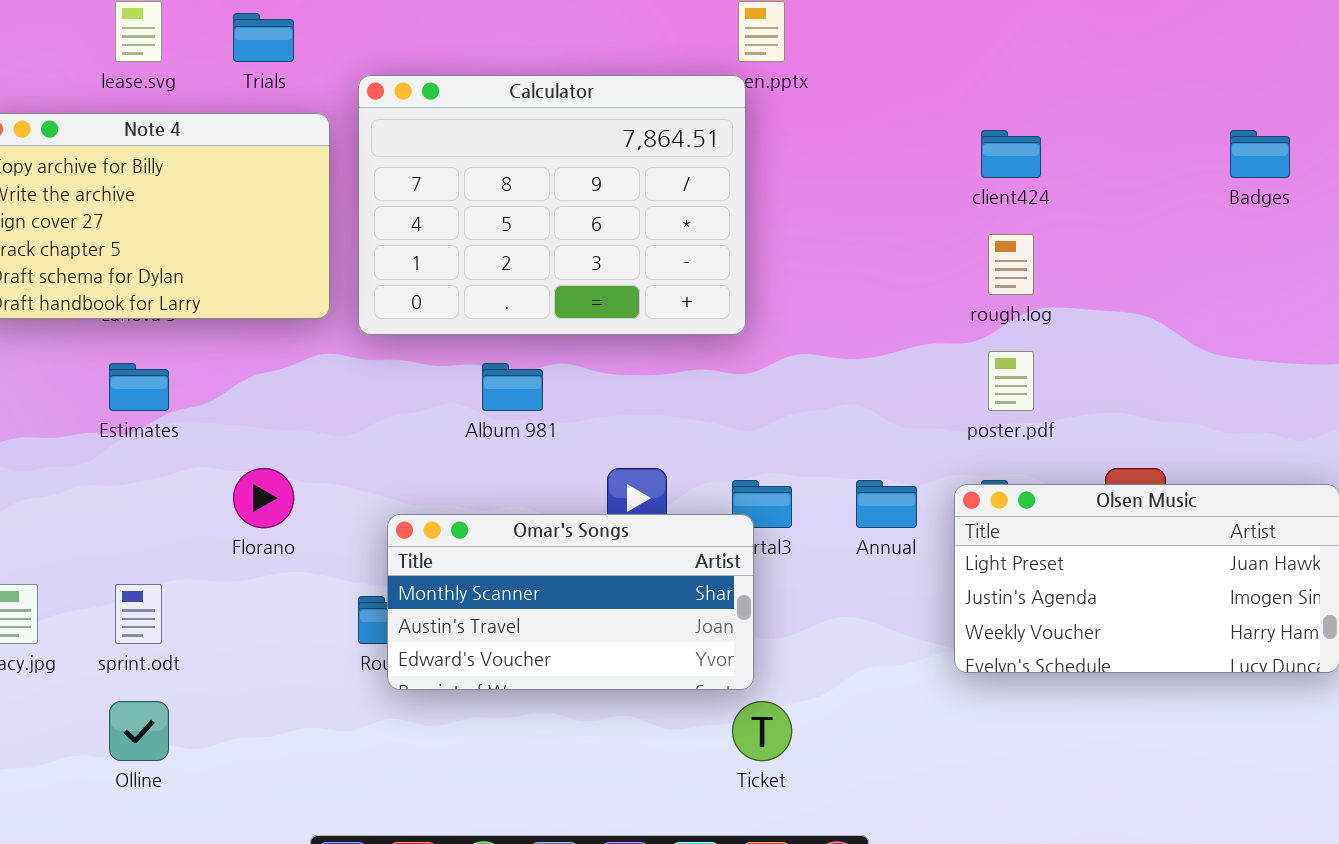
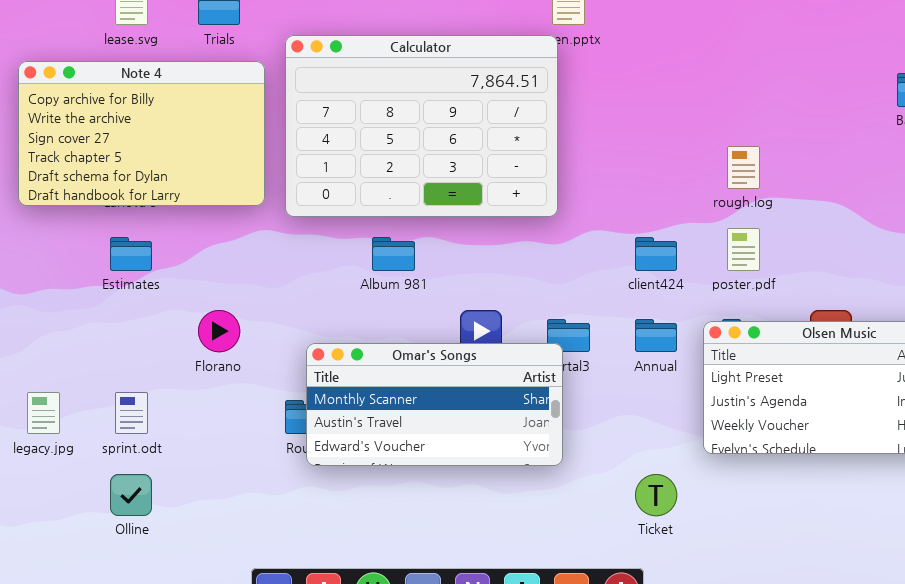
client424: [981,130,1041,178] -> [635,237,677,271], moved
Ticket: [732,701,792,761] -> [635,474,677,516], moved

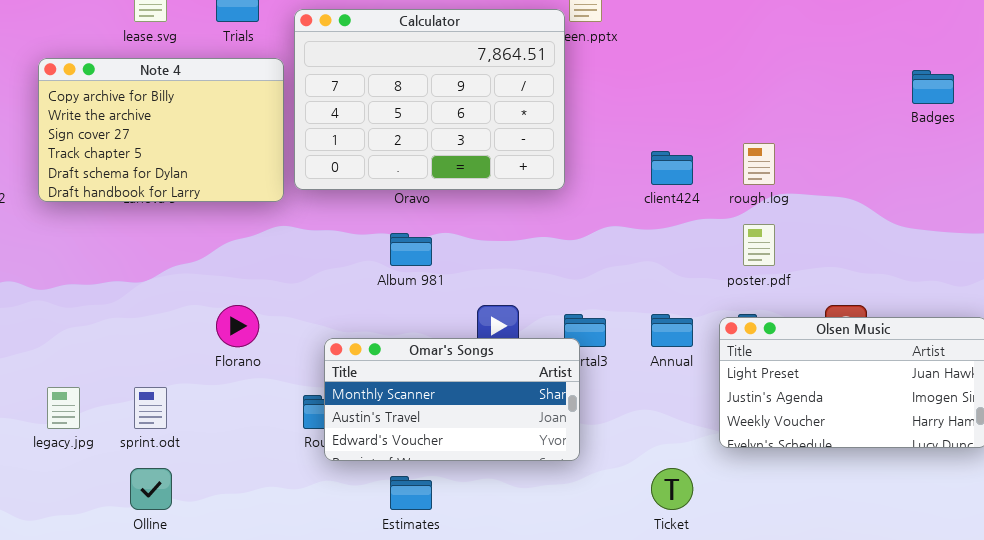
Calculator: [285,35,558,217] -> [294,9,565,190], moved
Estimates: [110,237,152,271] -> [390,476,432,510], moved
client424: [635,237,677,271] -> [651,151,693,185], moved

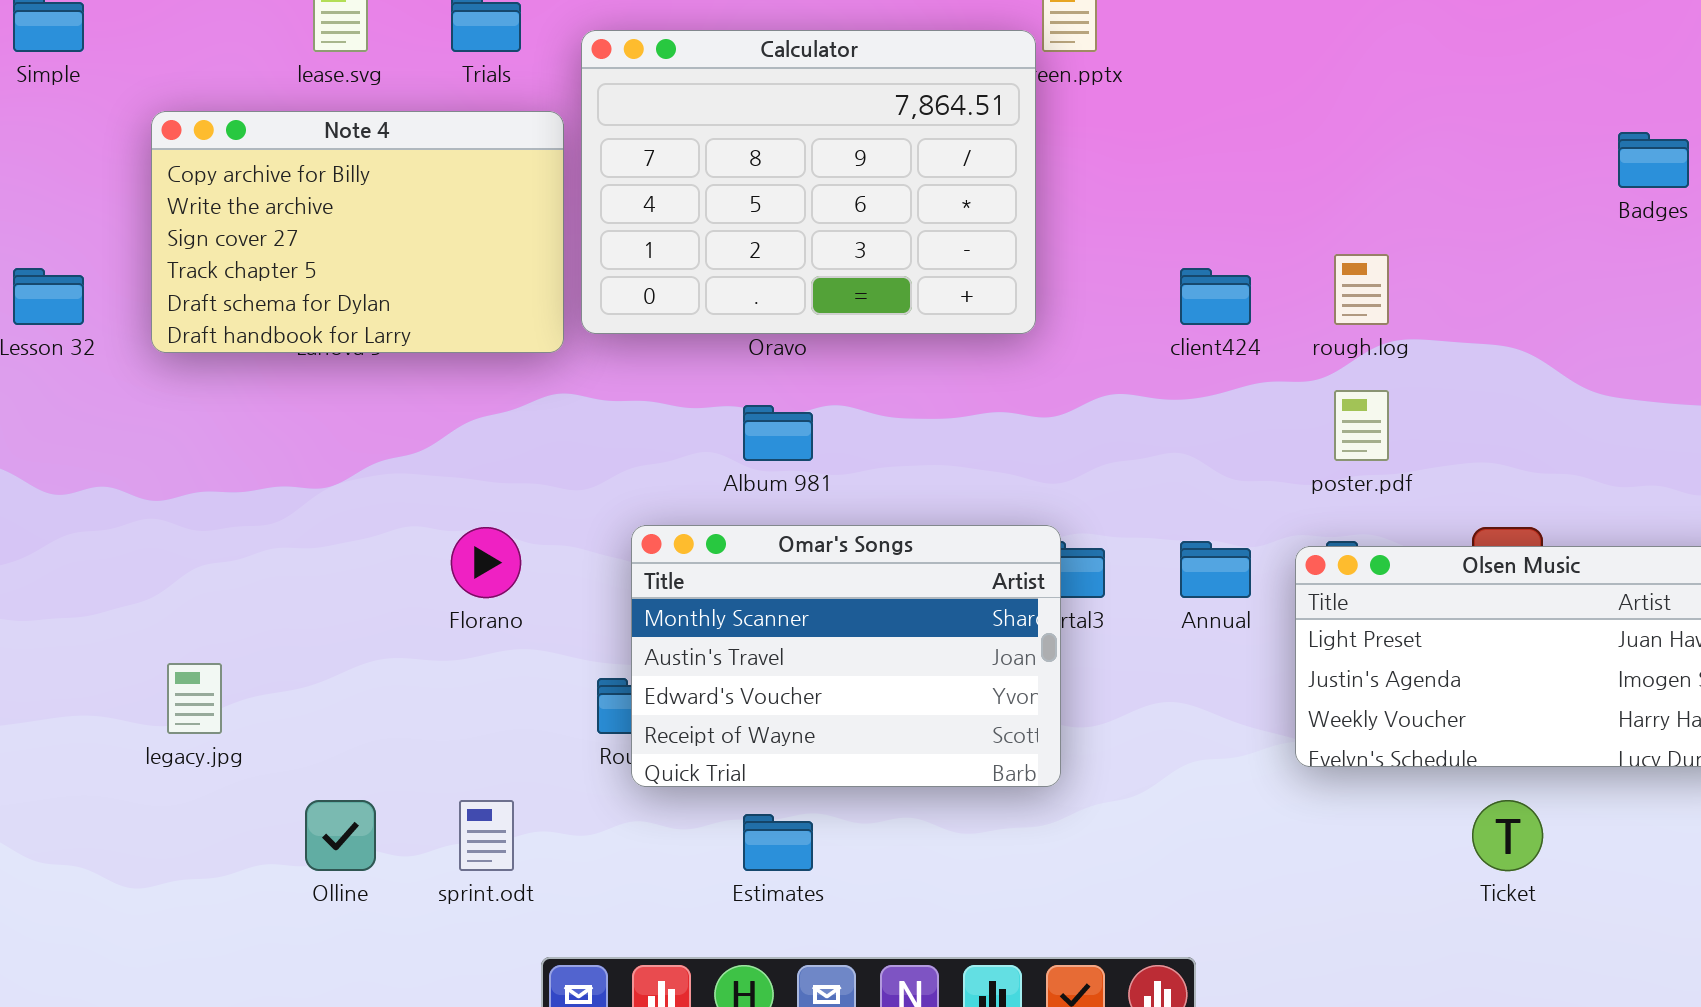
Omar's Songs: [324,338,580,461] -> [631,525,1061,787], resized
sprint.odt: [134,387,167,429] -> [459,800,514,871], moved
Ticket: [651,468,693,510] -> [1472,800,1543,871], moved

